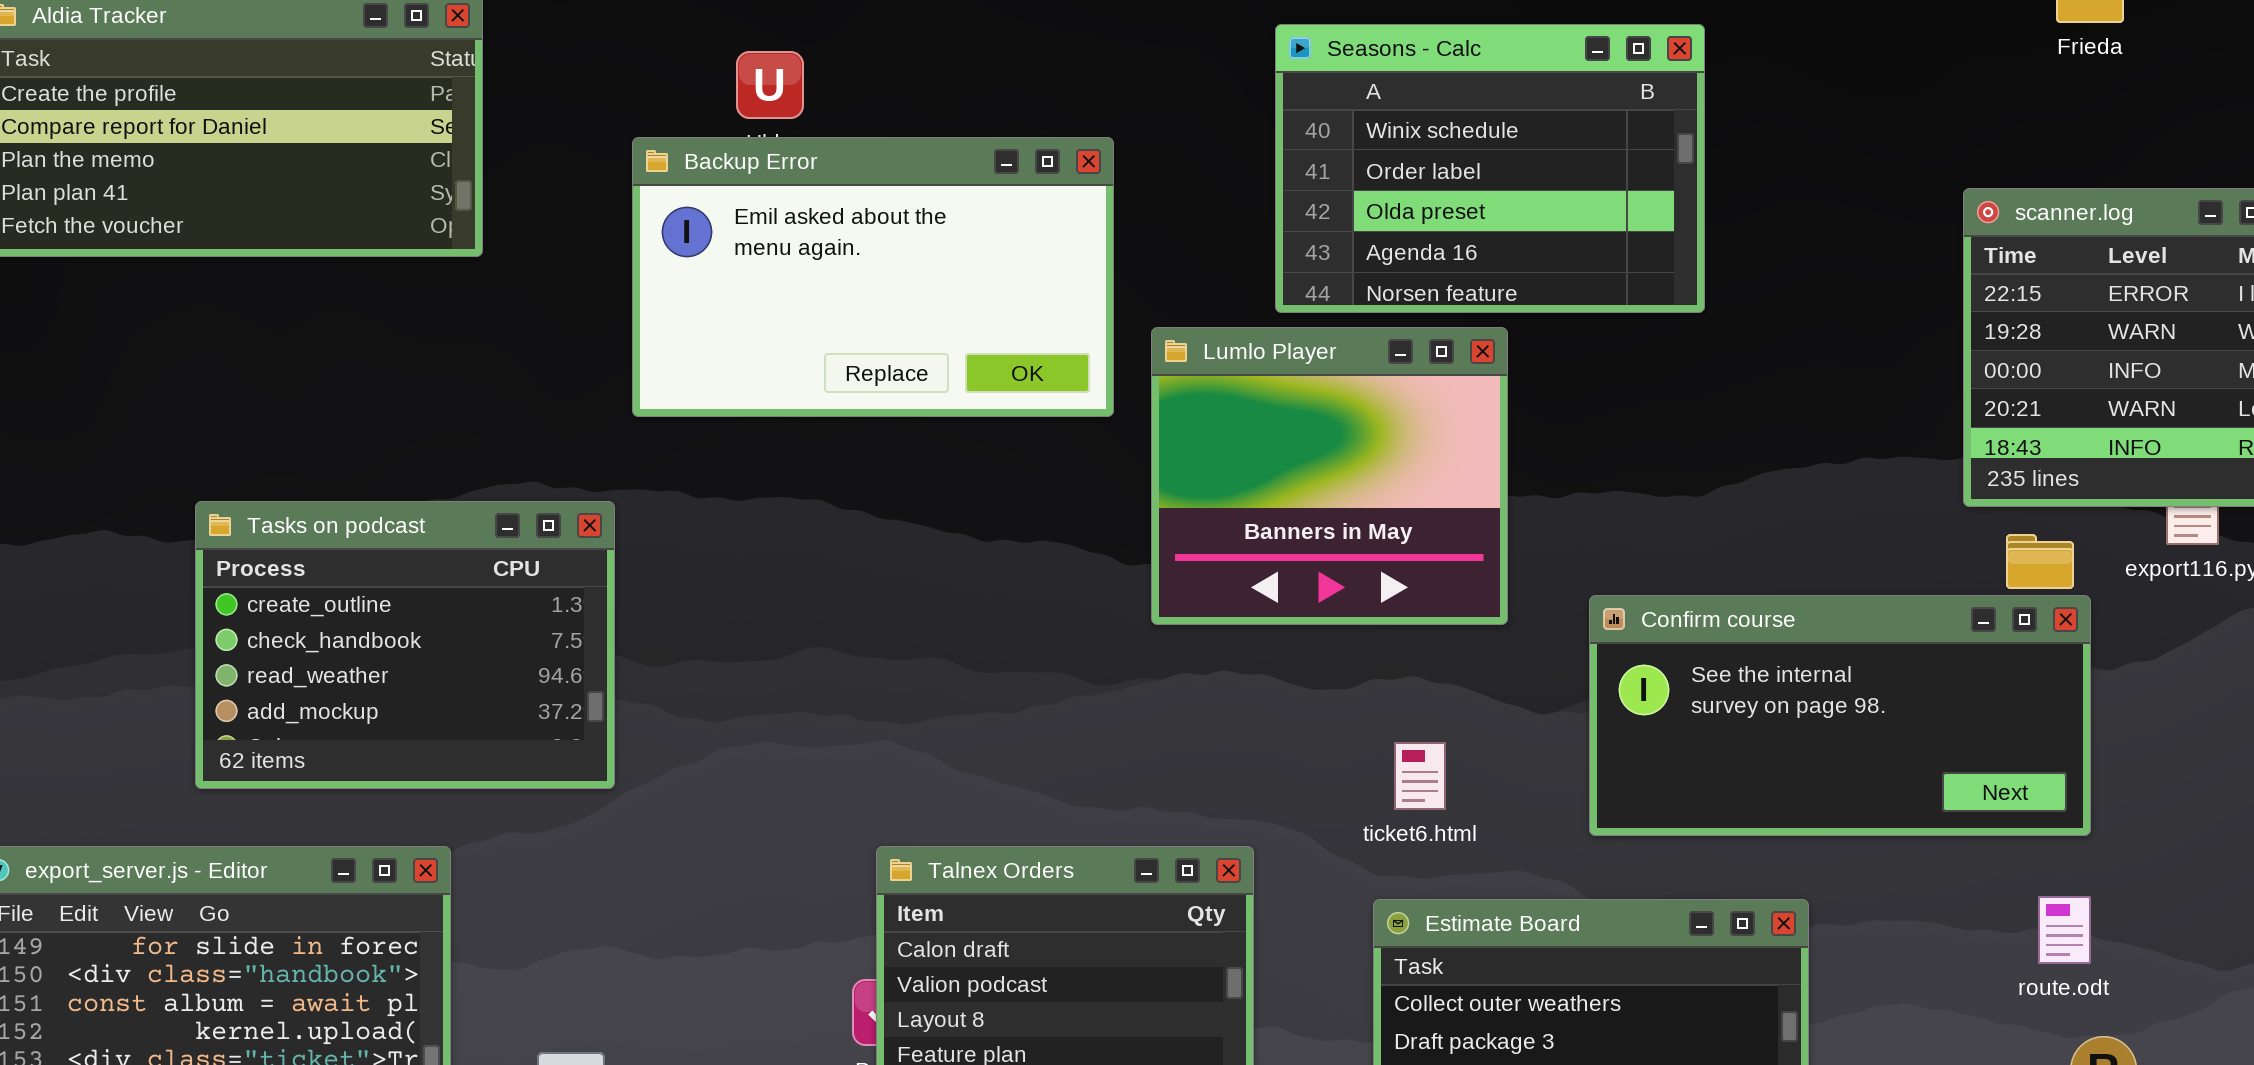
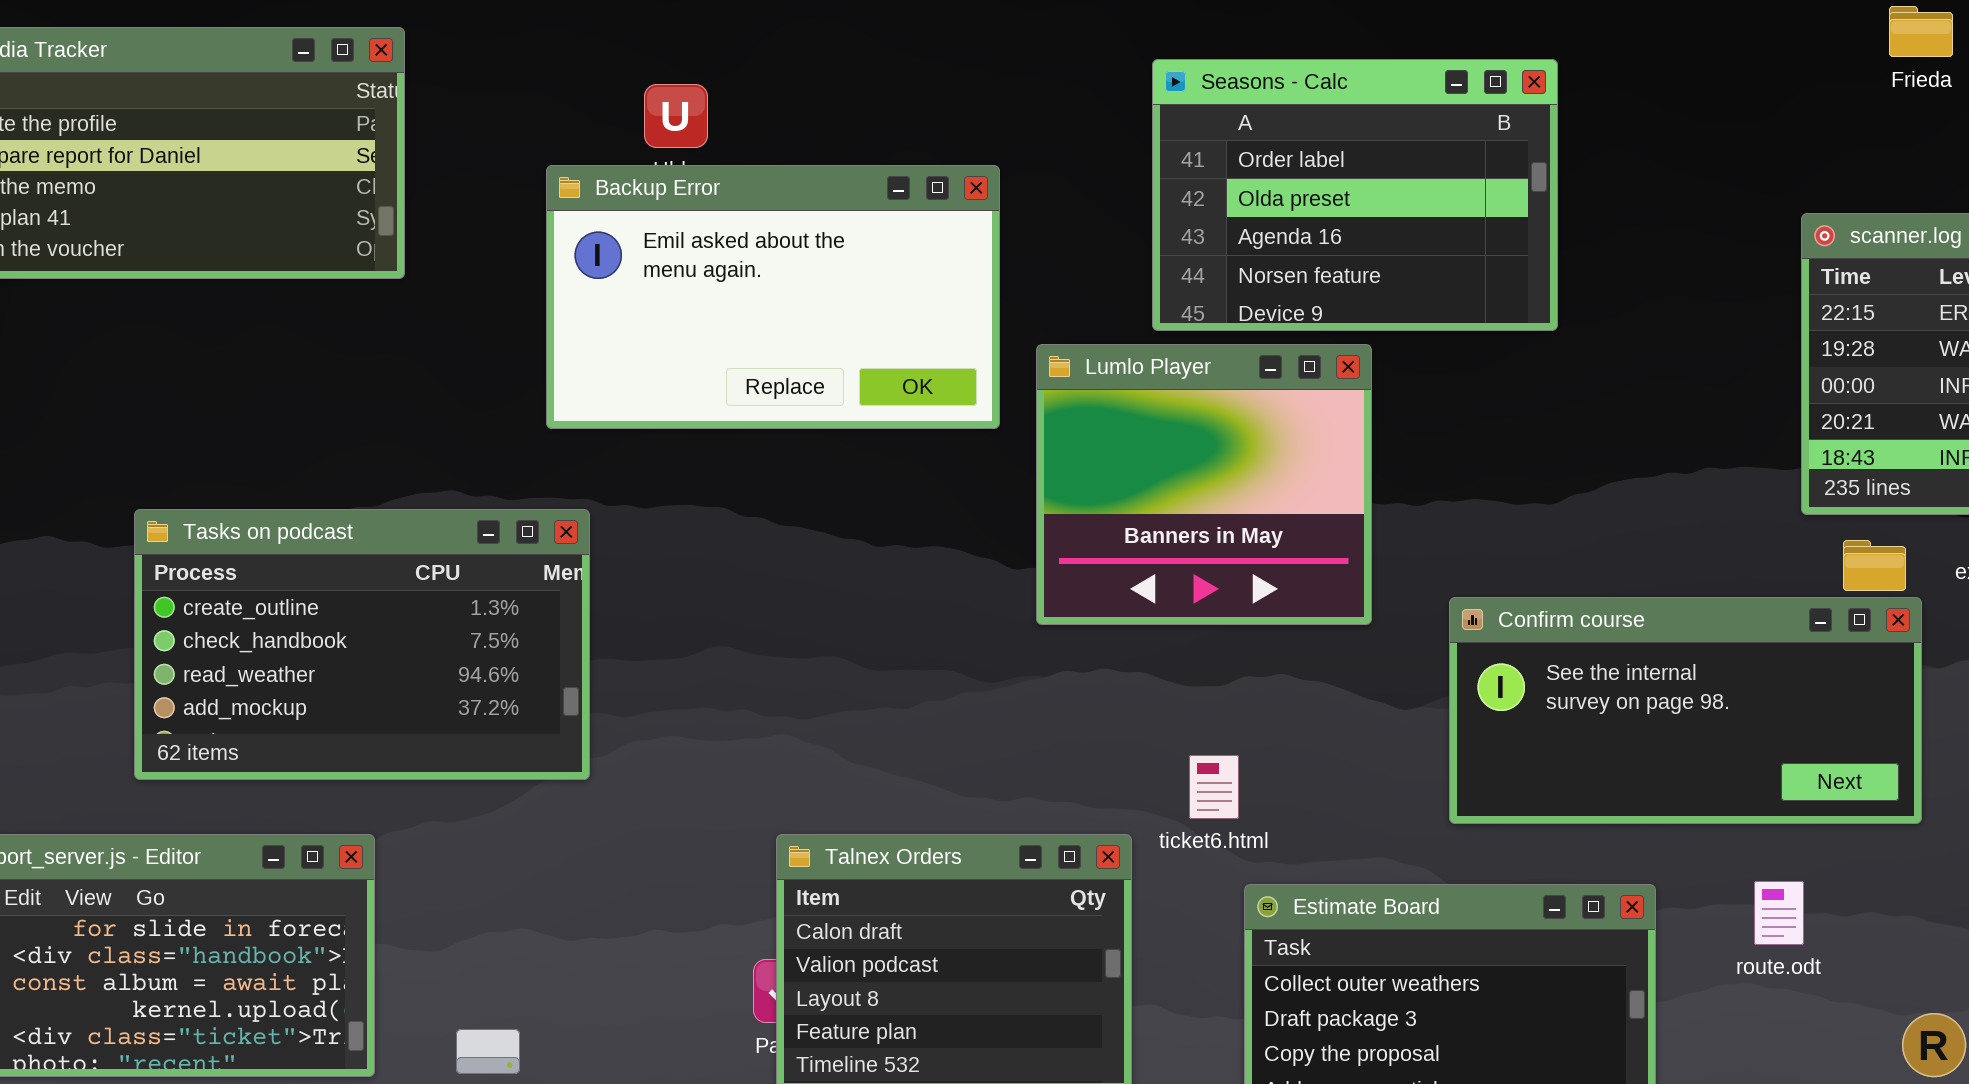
Seasons - Calc: [1275,24,1705,313] -> [1152,59,1558,331], scrolled down 1 row
Tasks on podcast: [195,501,615,789] -> [134,509,590,780], resized
ticket6.html: [1394,742,1446,810] -> [1189,755,1239,819], moved
route.odt: [2038,896,2091,964] -> [1754,881,1804,945], moved

